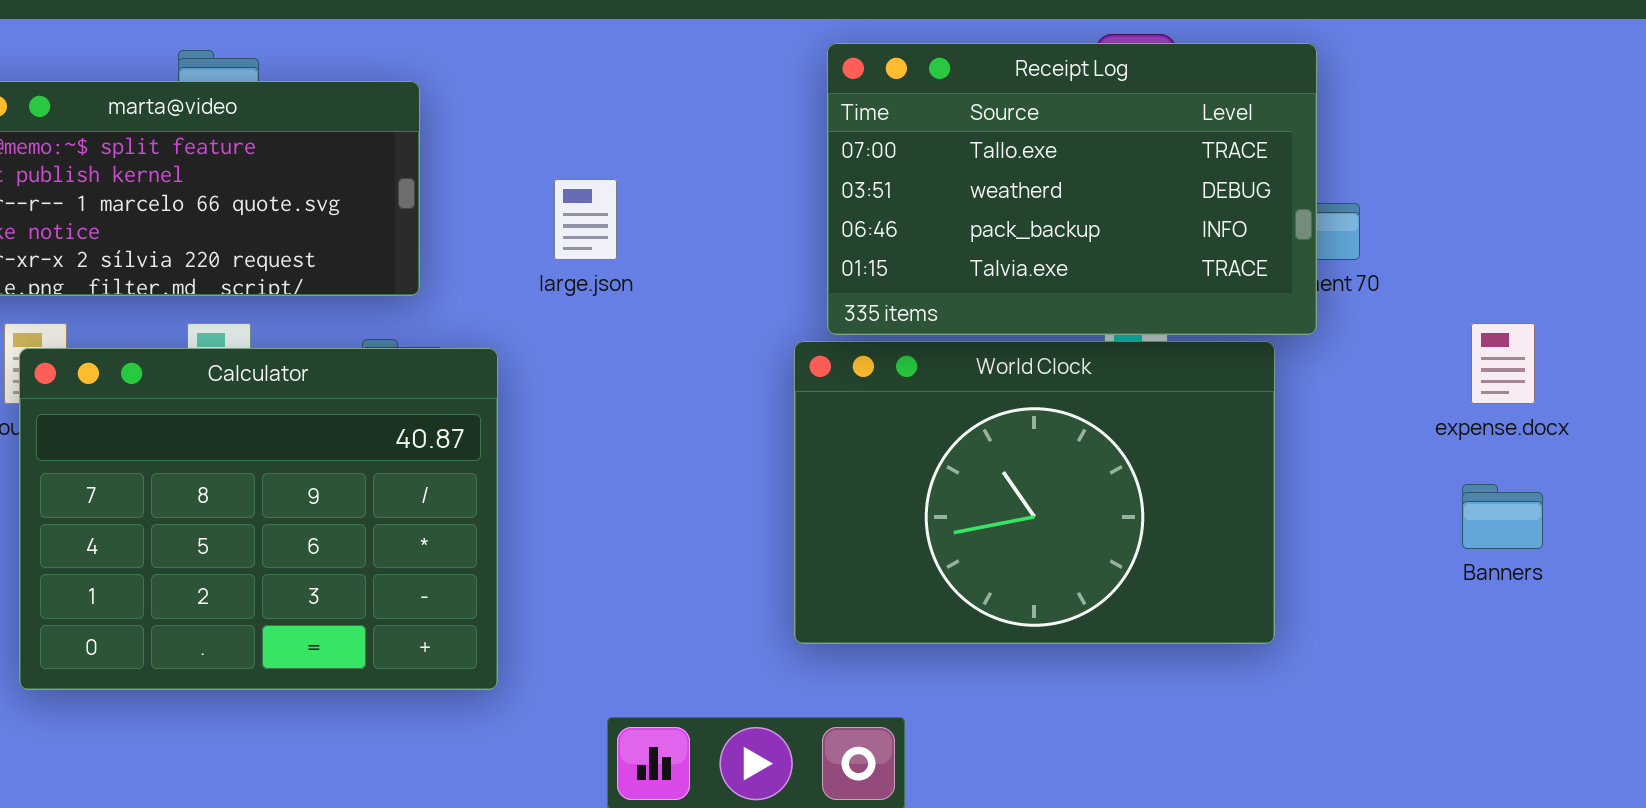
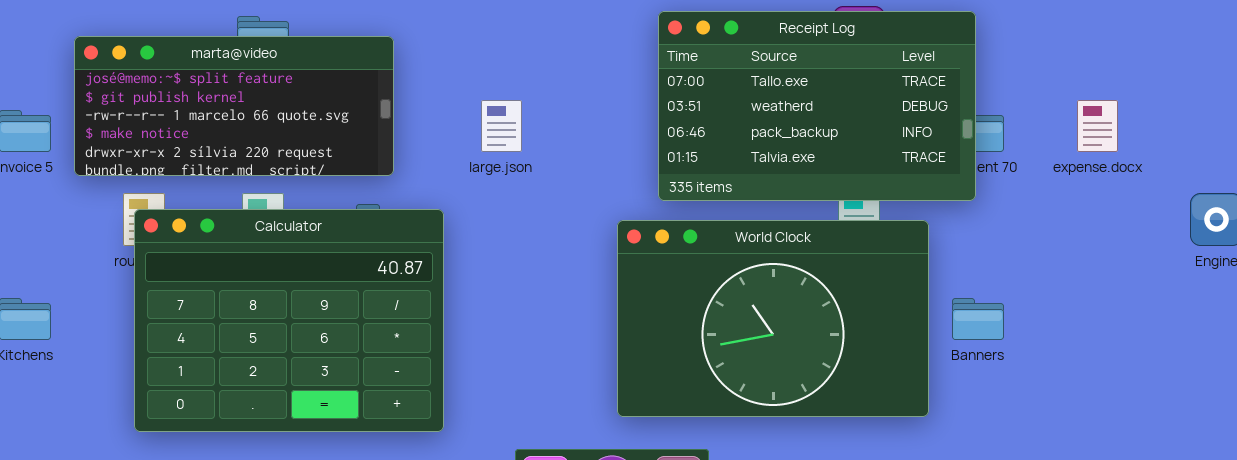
expense.docx: [1471,323,1535,404] -> [1077,100,1118,152], moved
World Clock: [794,341,1275,644] -> [617,220,929,417], moved
Banners: [1462,484,1543,549] -> [952,298,1004,340], moved

